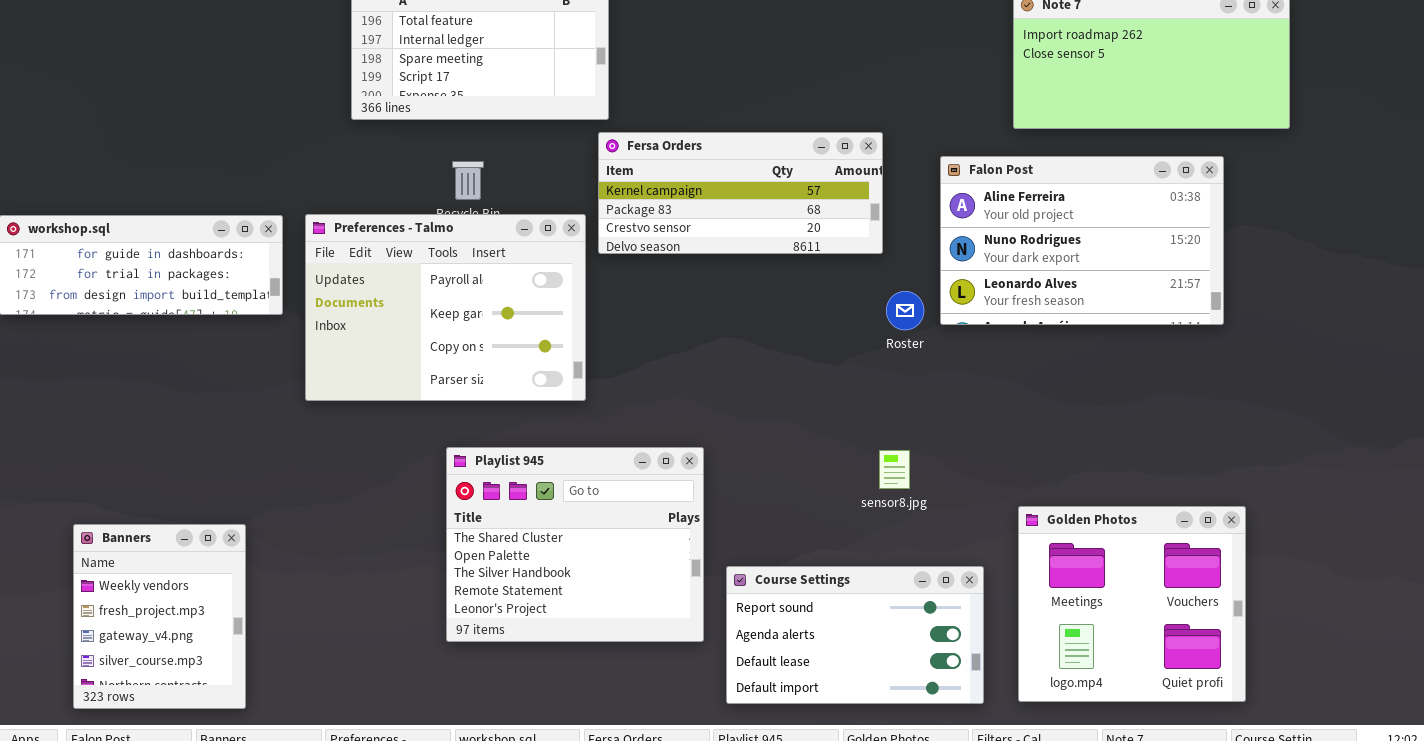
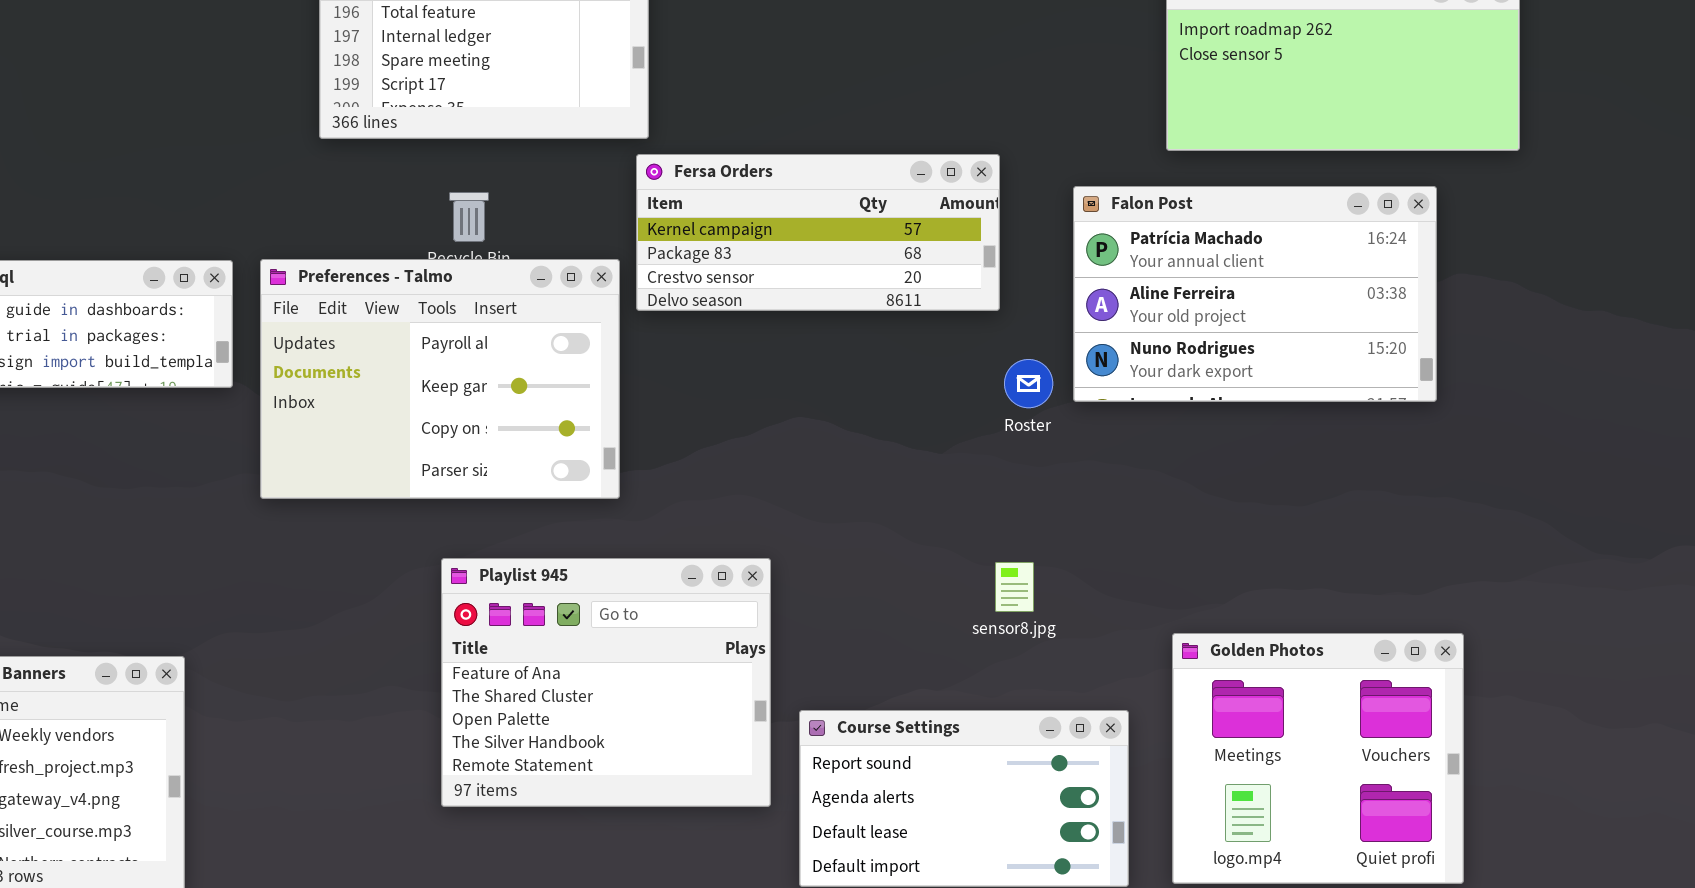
Falon Post: [940,156,1224,325] -> [1073,186,1437,402], scrolled up 1 row
Playlist 945: [446,447,704,642] -> [441,558,771,807], scrolled up 1 row

